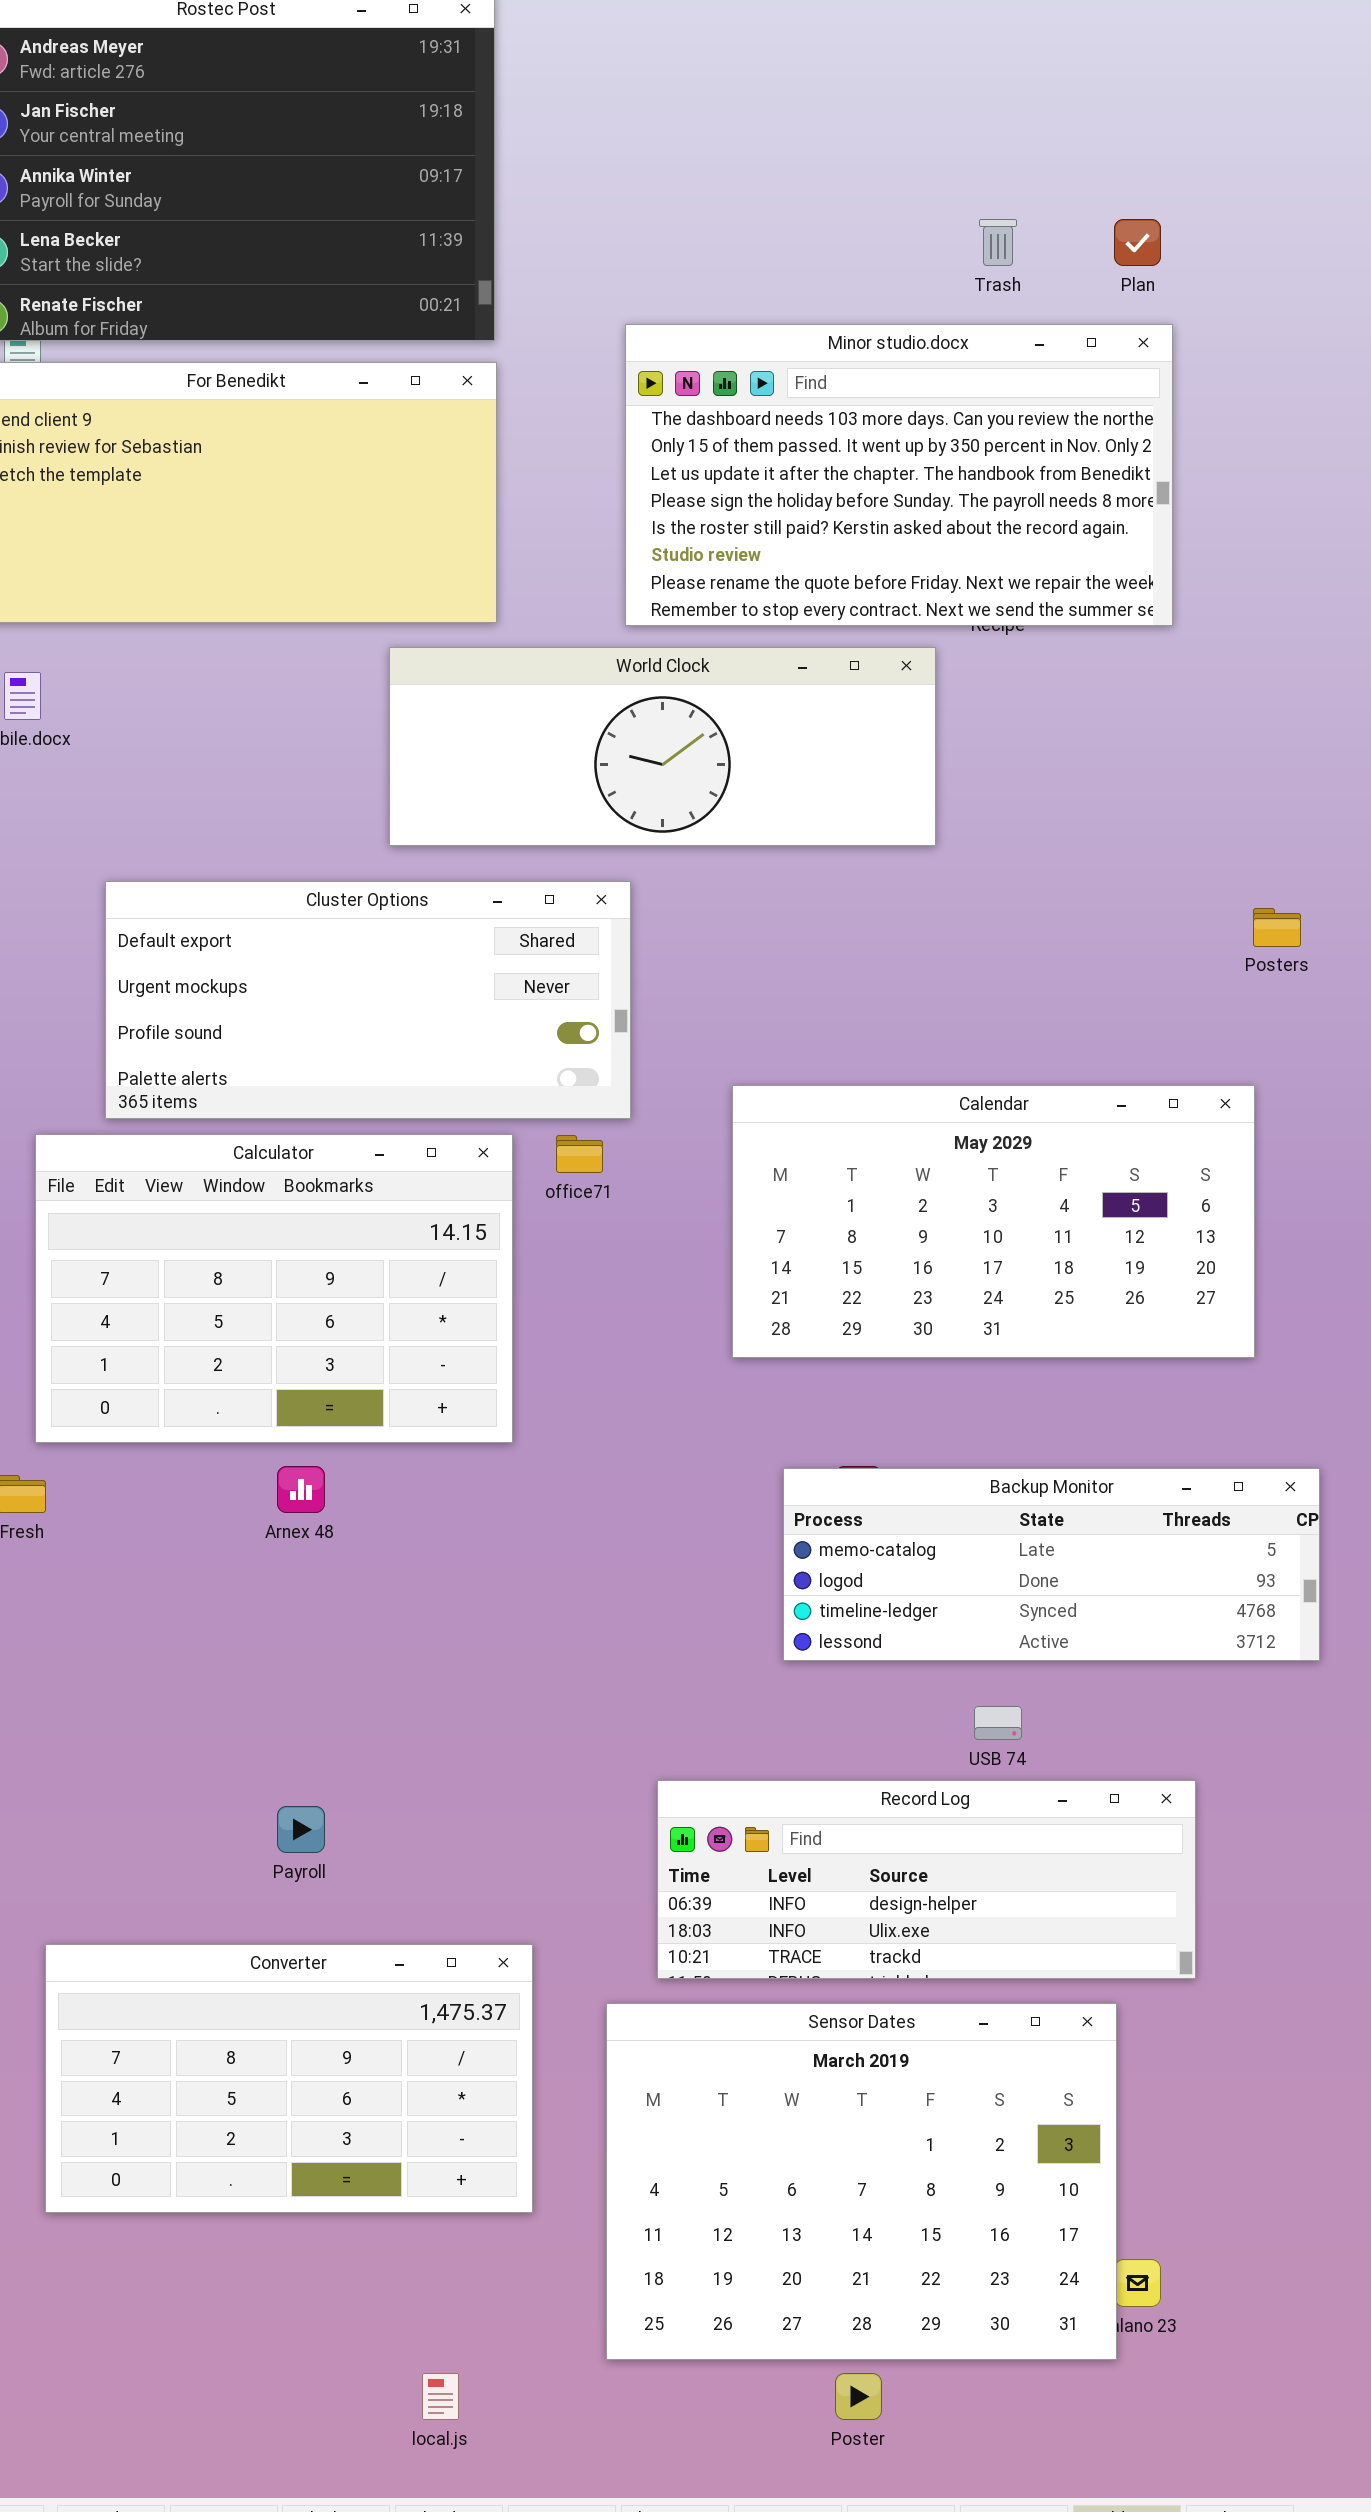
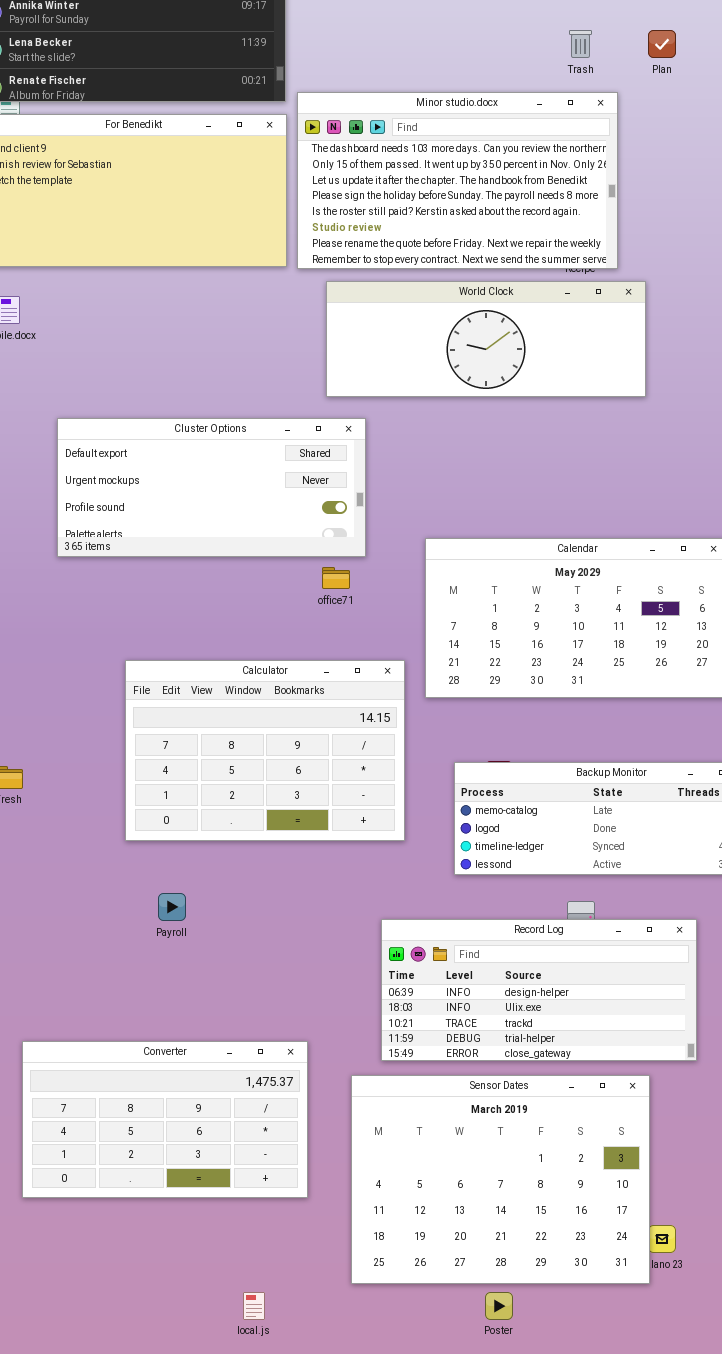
Minor studio.docx: [625,324,1173,626] -> [297,92,618,269], moved
World Clock: [389,647,936,846] -> [326,281,646,397], moved
Calculator: [35,1134,513,1443] -> [125,660,405,841], moved
Record Log: [657,1780,1196,1979] -> [381,919,697,1061], resized
Payroll: [277,1806,325,1853] -> [158,893,186,921], moved

